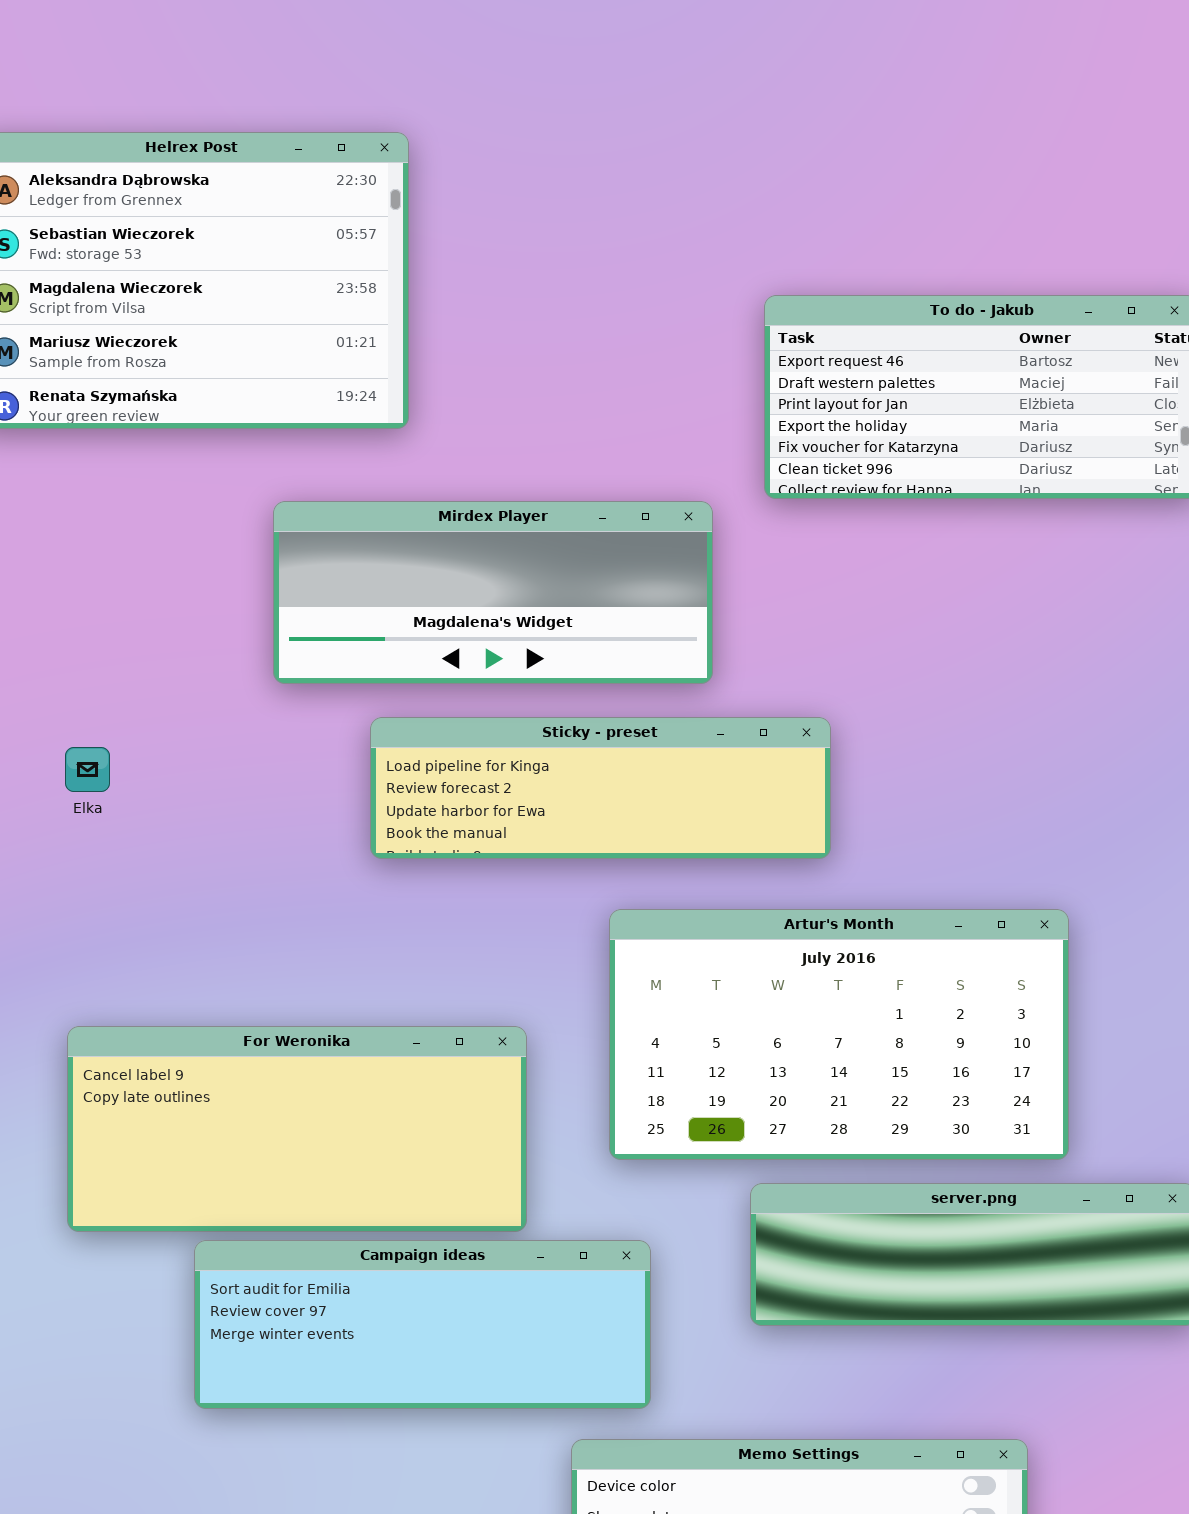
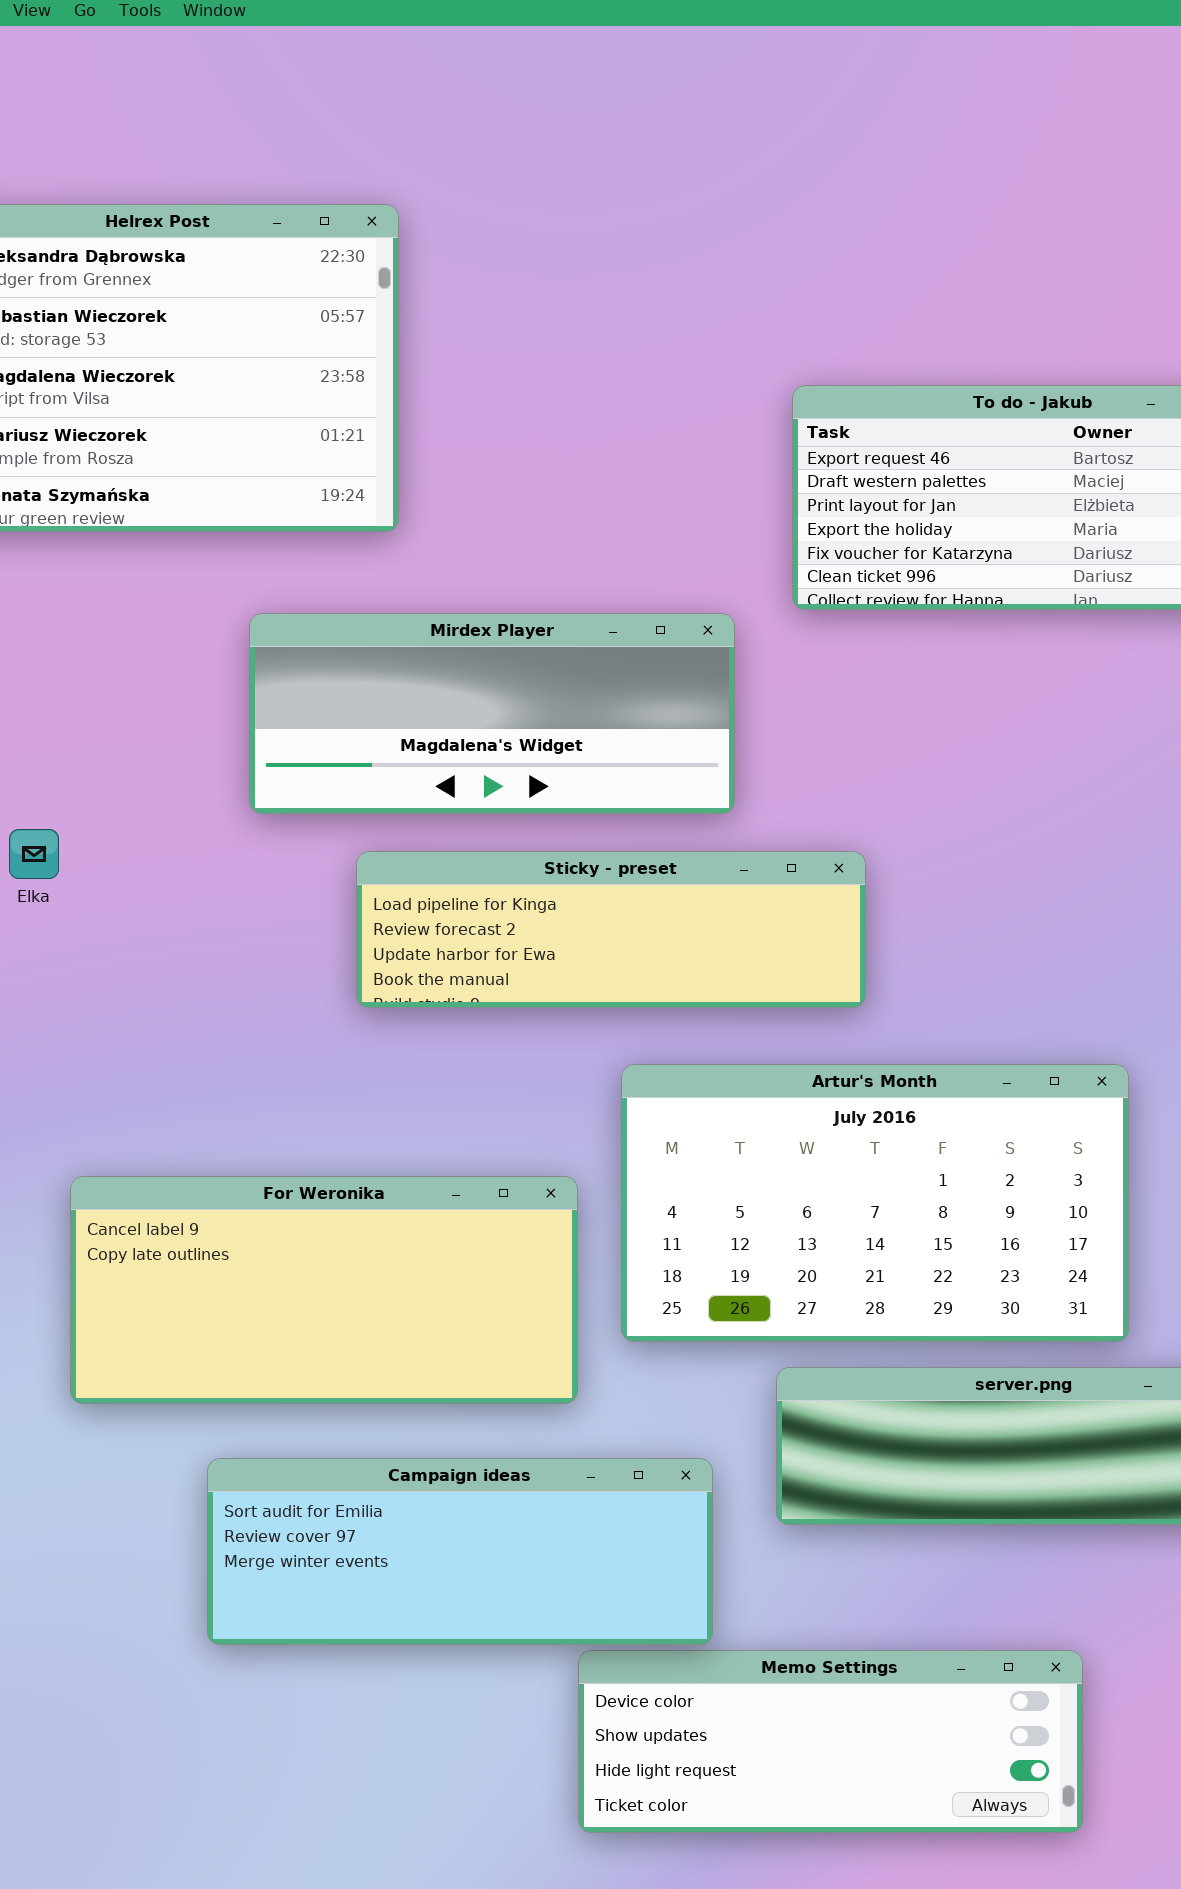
Elka: [65,747,110,792] -> [9,829,59,879], moved
For Weronika: [67,1026,527,1232] -> [70,1176,578,1404], moved
Campaign ideas: [194,1240,651,1409] -> [207,1458,713,1645], moved

